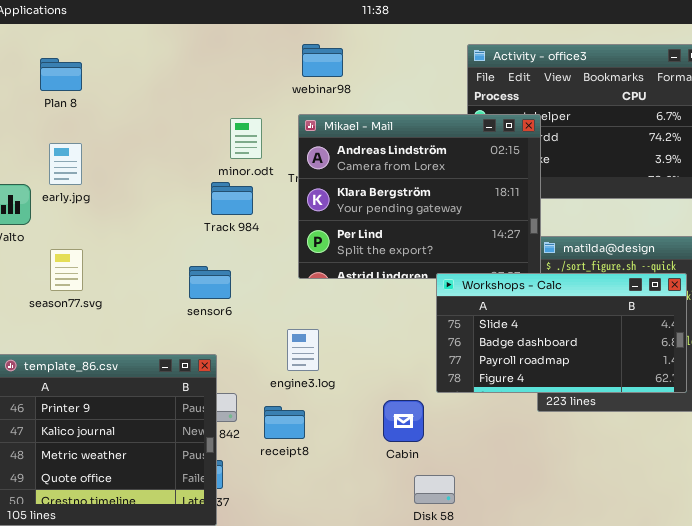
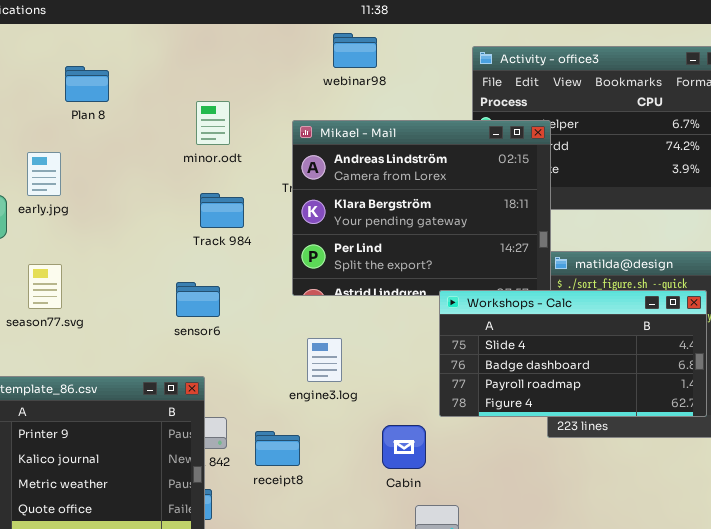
webinar98: [302,44,343,77] -> [333,33,377,68], moved
Plan 8: [40,58,82,91] -> [65,66,109,102], moved
minor.odt: [230,118,262,159] -> [196,101,230,145], moved
engine3.log: [287,329,319,371] -> [307,338,342,382], moved

